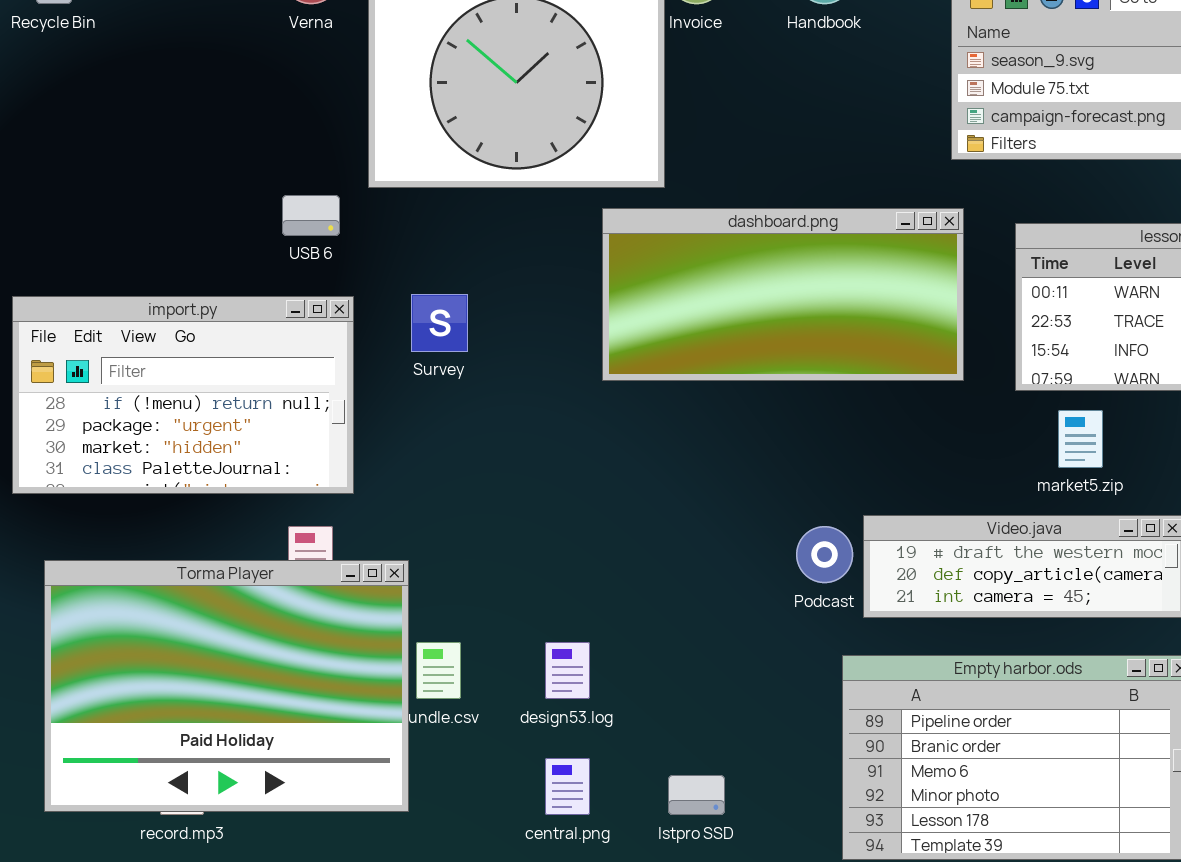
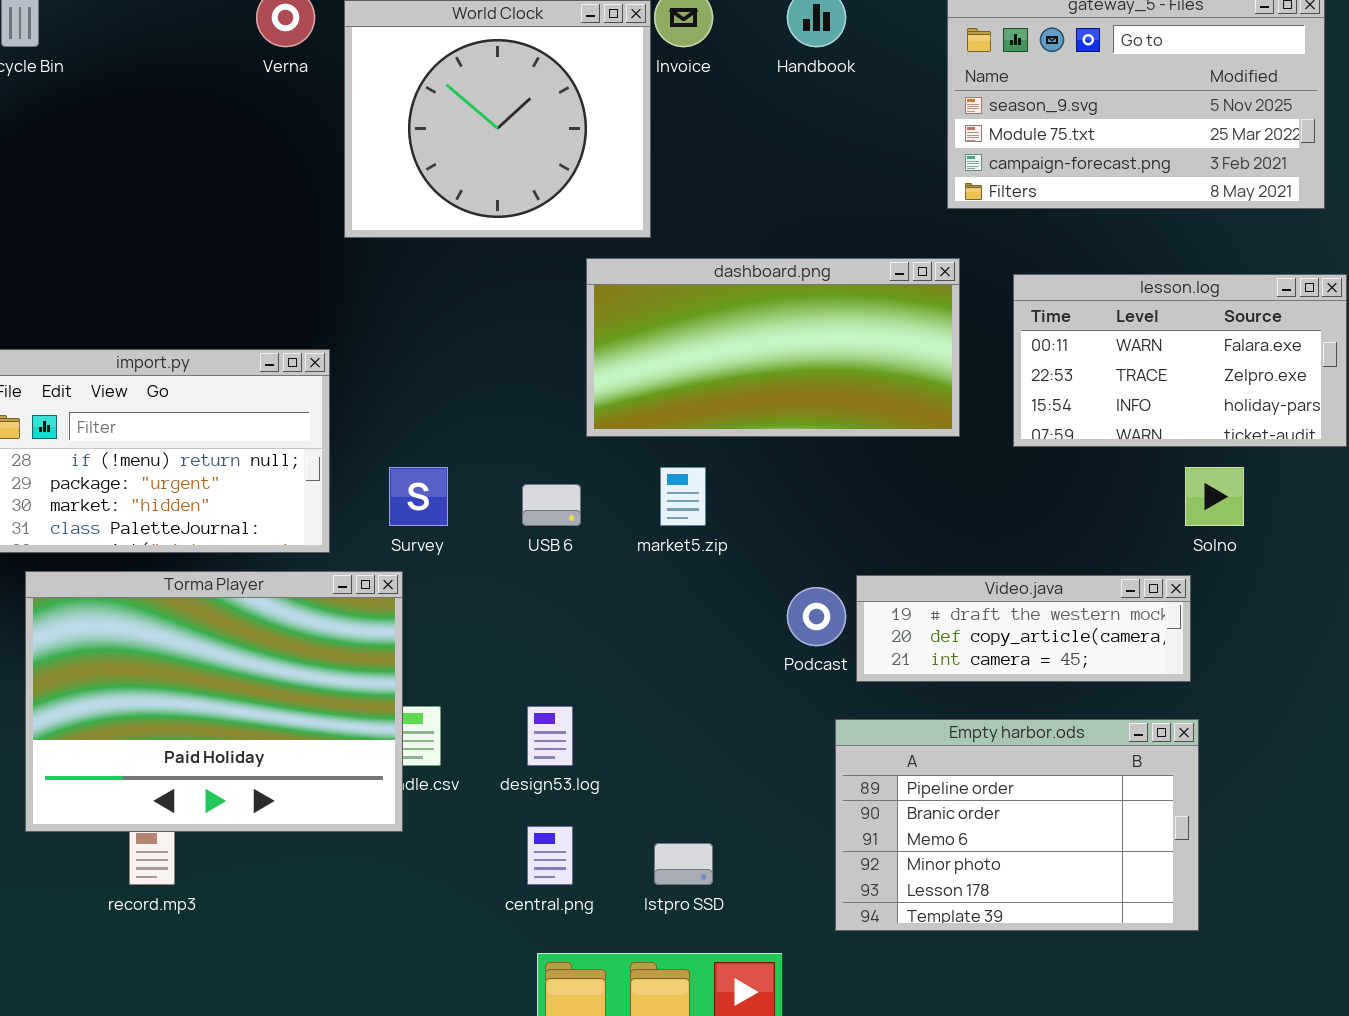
USB 6: [282,195,340,236] -> [522,484,581,526], moved
Survey: [411,294,468,352] -> [389,467,448,526], moved
market5.zip: [1058,410,1103,468] -> [660,467,706,526], moved
Torma Player: [44,560,409,812] -> [25,571,403,832], moved

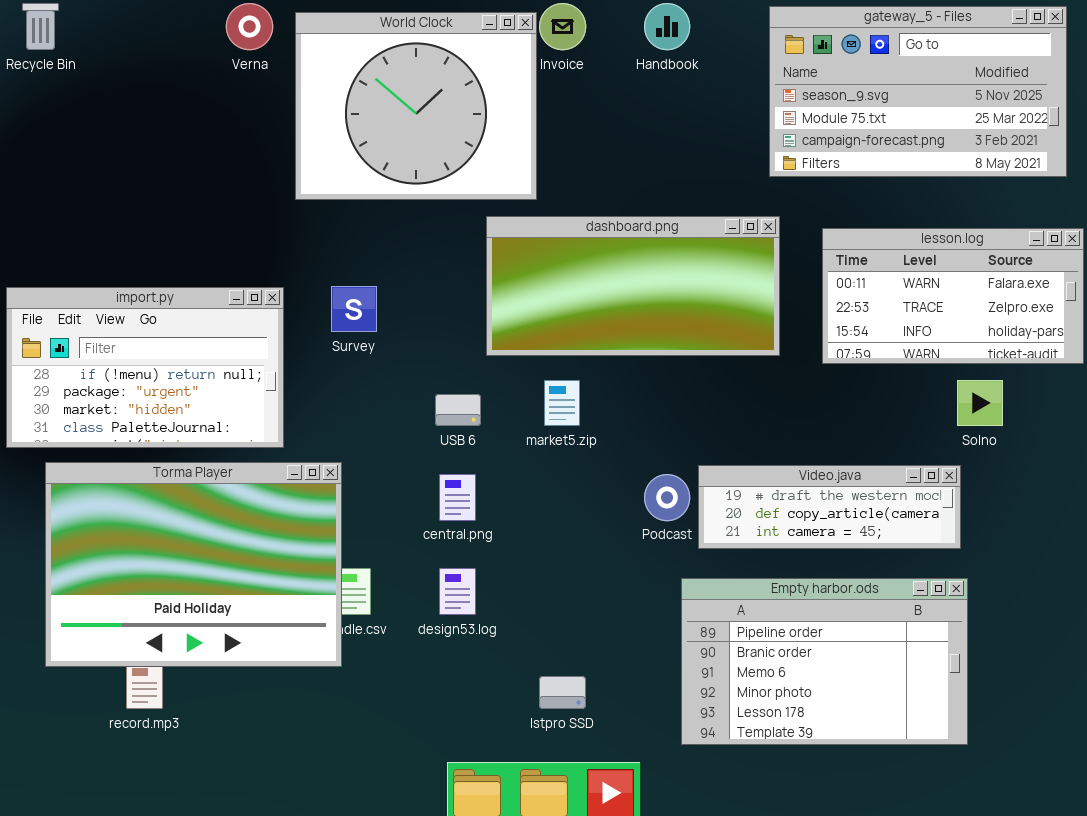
Survey: [389,467,448,526] -> [331,286,377,332], moved
central.png: [527,826,573,885] -> [439,474,476,521], moved

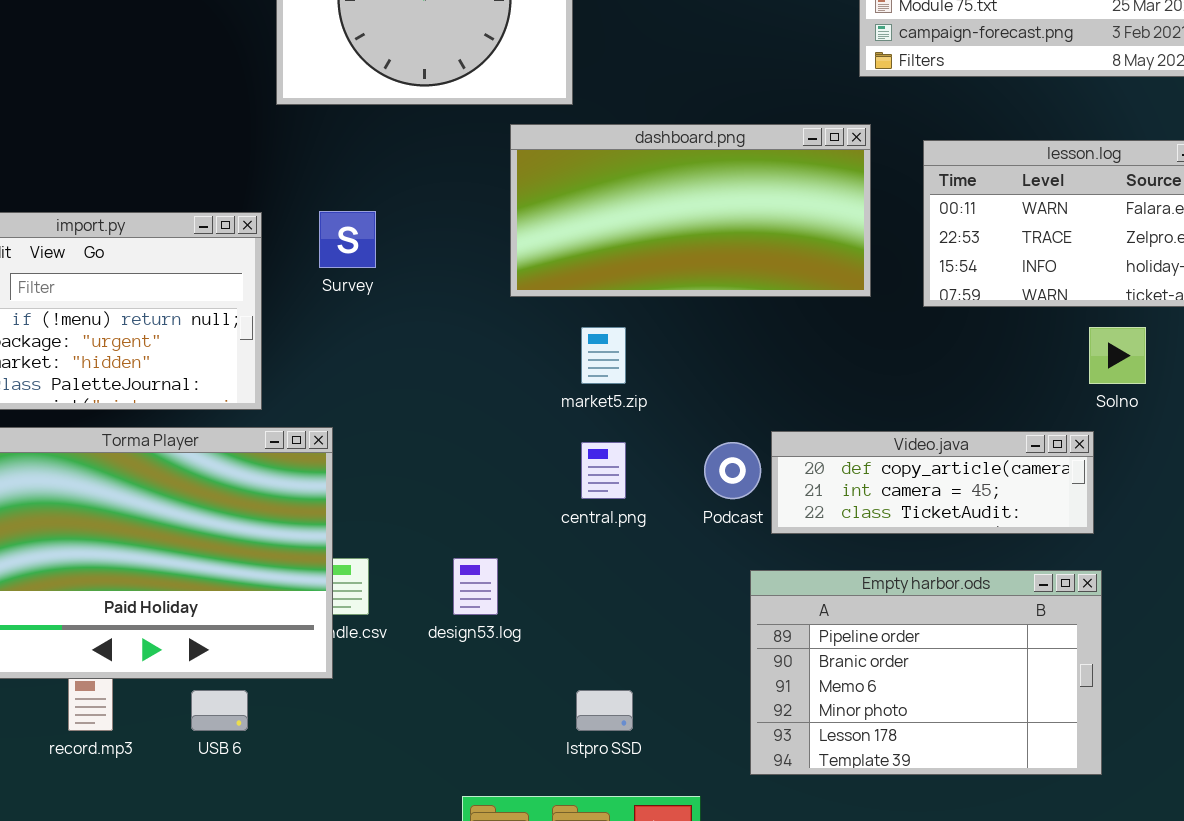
USB 6: [435,394,481,426] -> [191,690,248,731], moved
Video.java: [698,465,961,549] -> [771,431,1094,534], scrolled down 1 row
central.png: [439,474,476,521] -> [581,442,626,499], moved

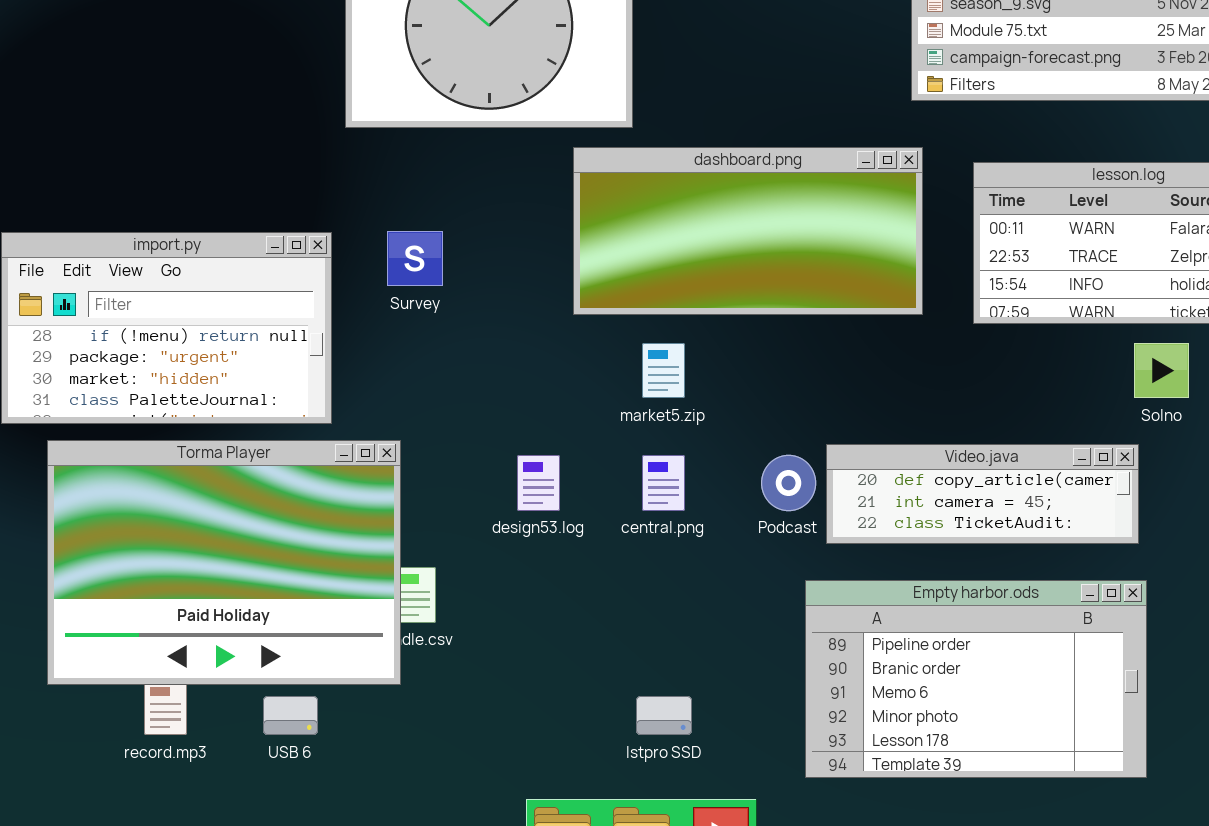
design53.log: [453,558,498,615] -> [517,455,560,511], moved

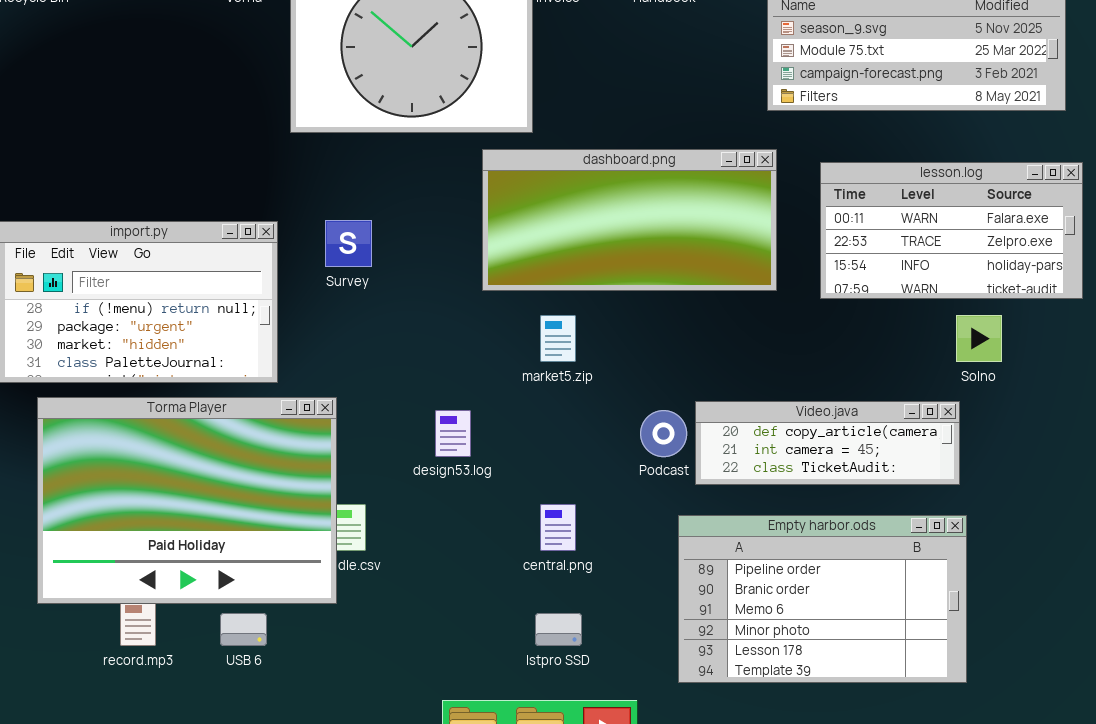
central.png: [642,455,685,511] -> [540,504,576,551], moved

